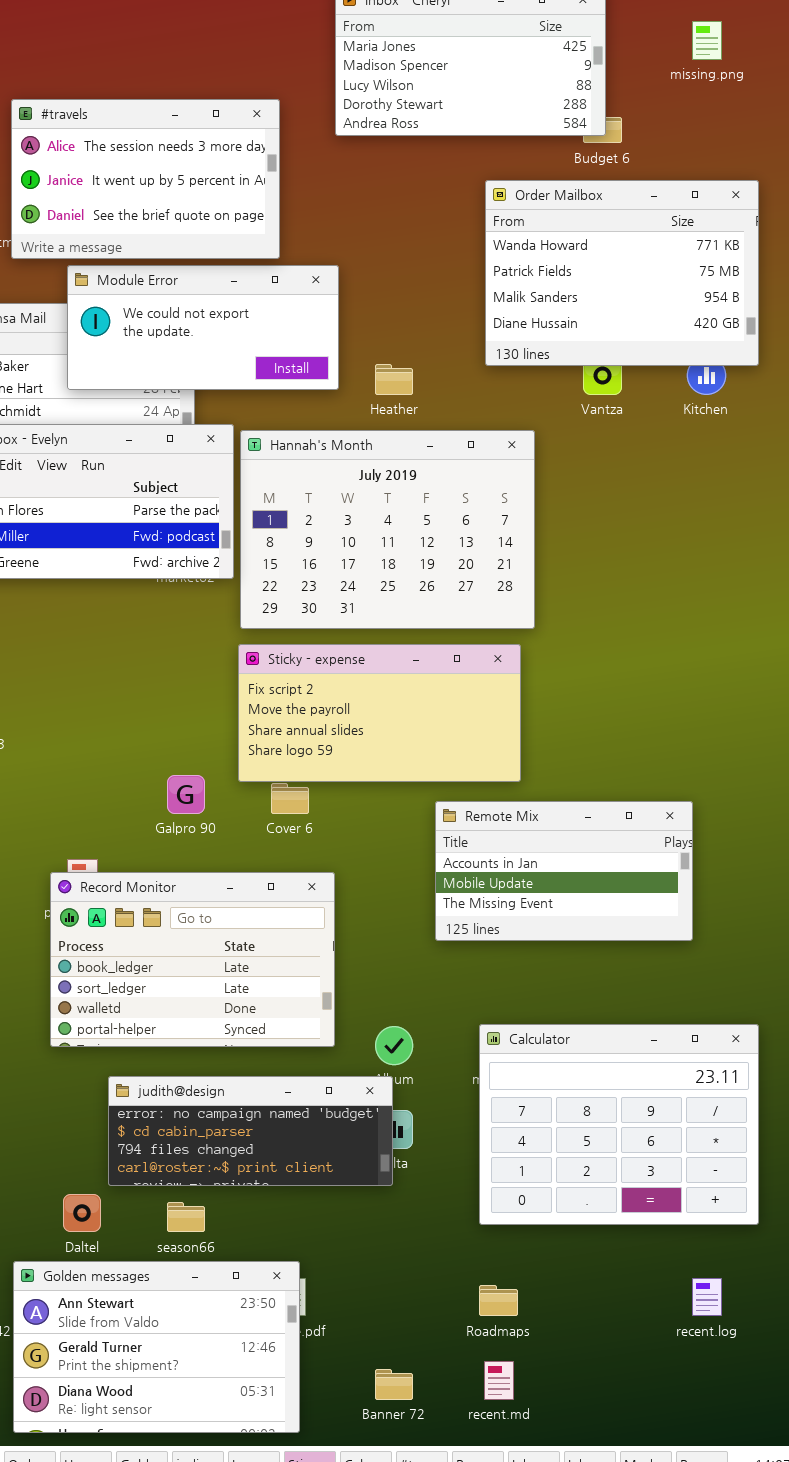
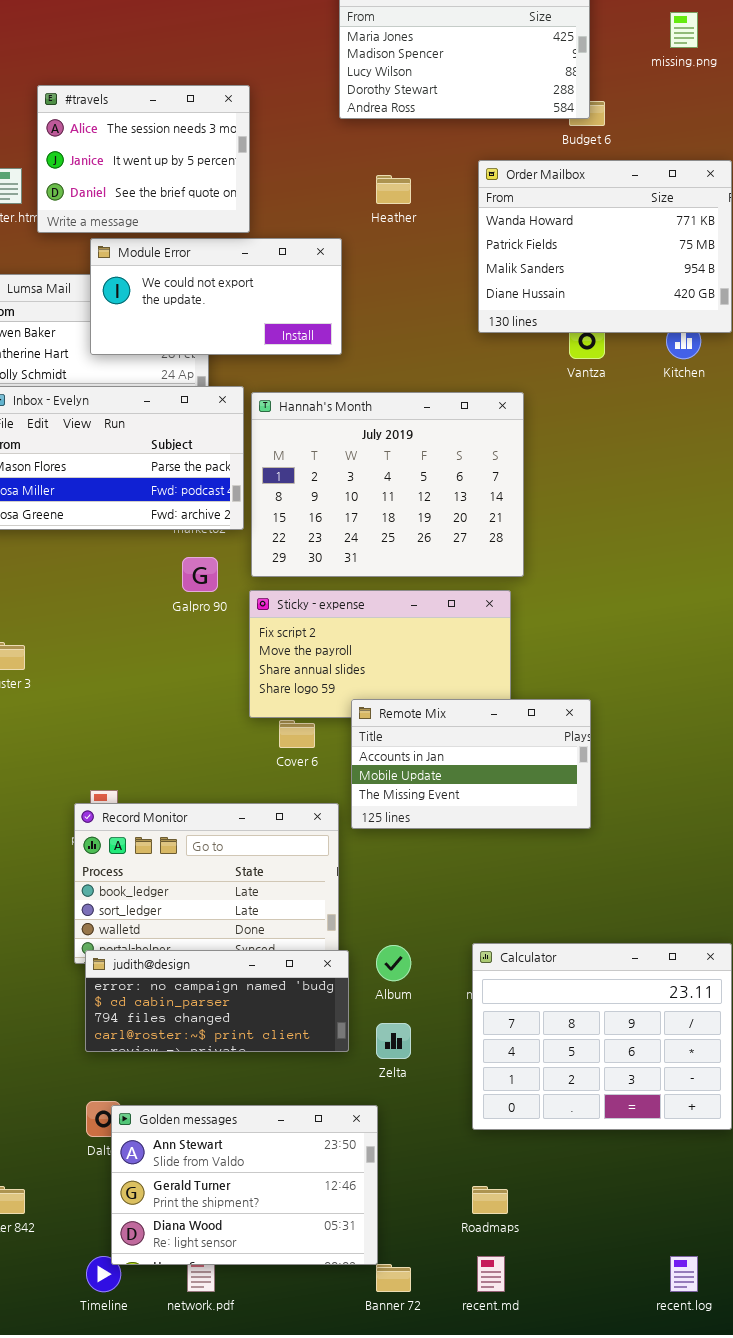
#travels: [11,99,280,259] -> [37,85,250,233], resized
Heather: [375,364,413,395] -> [376,175,411,204], moved
Galpro 90: [167,775,205,814] -> [182,557,218,592], moved
Remote Mix: [435,801,693,941] -> [351,699,591,829], moved
judith@design: [108,1076,393,1186] -> [85,950,349,1052], moved
Golden messages: [13,1261,300,1433] -> [111,1105,378,1265], moved
recent.log: [692,1278,722,1316] -> [670,1256,698,1292], moved

